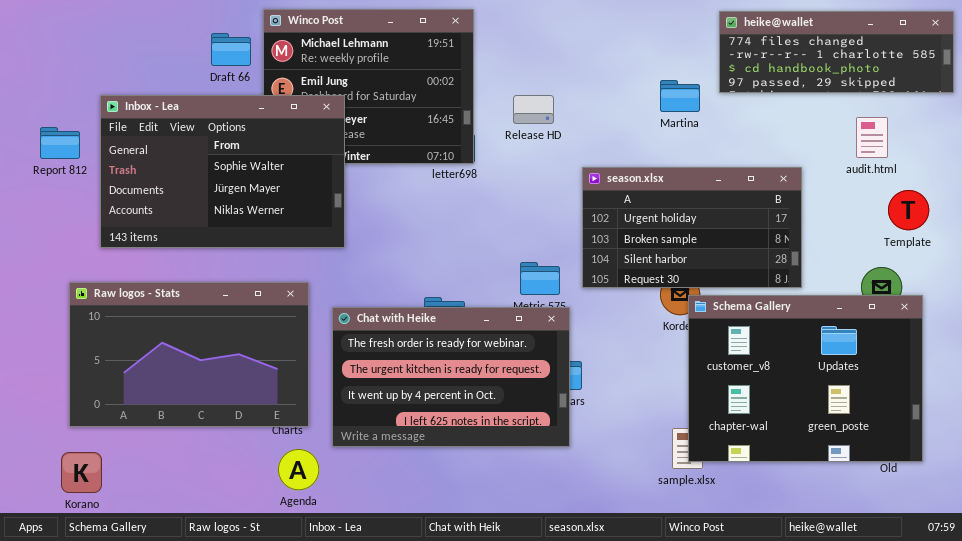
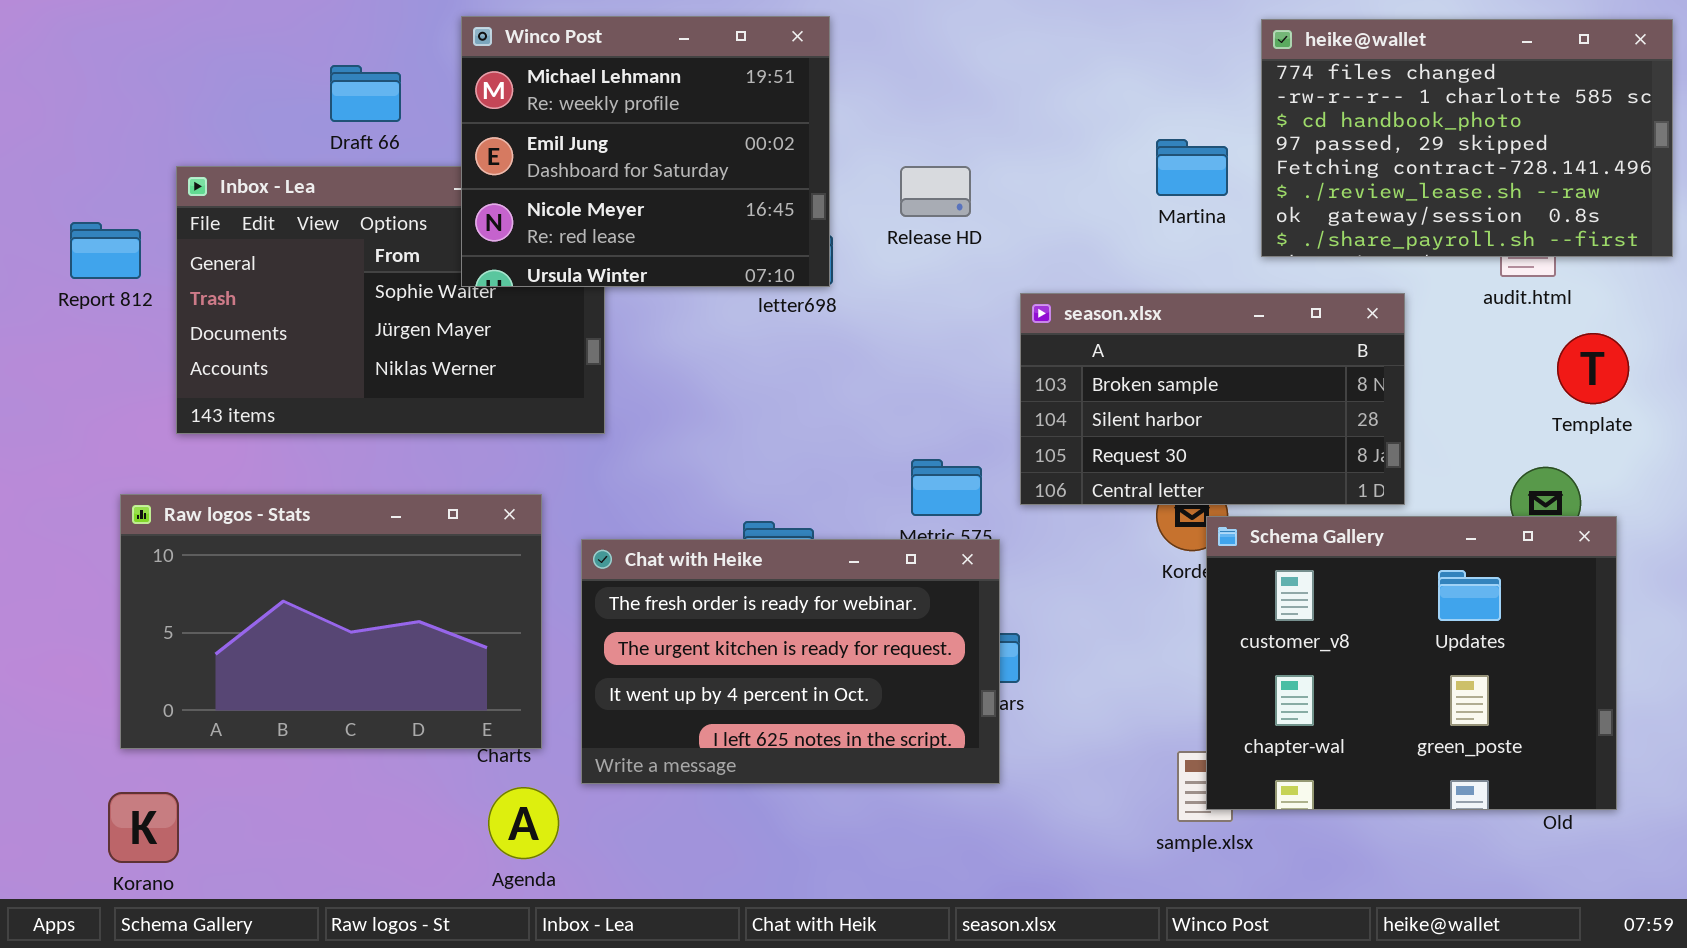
Winco Post: [263,9,474,164] -> [461,16,830,287], raised
heike@wallet: [719,11,954,93] -> [1261,19,1673,257], resized
Draft 66: [211,33,251,66] -> [330,65,401,122], moved
season.xlsx: [582,167,802,288] -> [1020,293,1405,505], scrolled down 1 row

